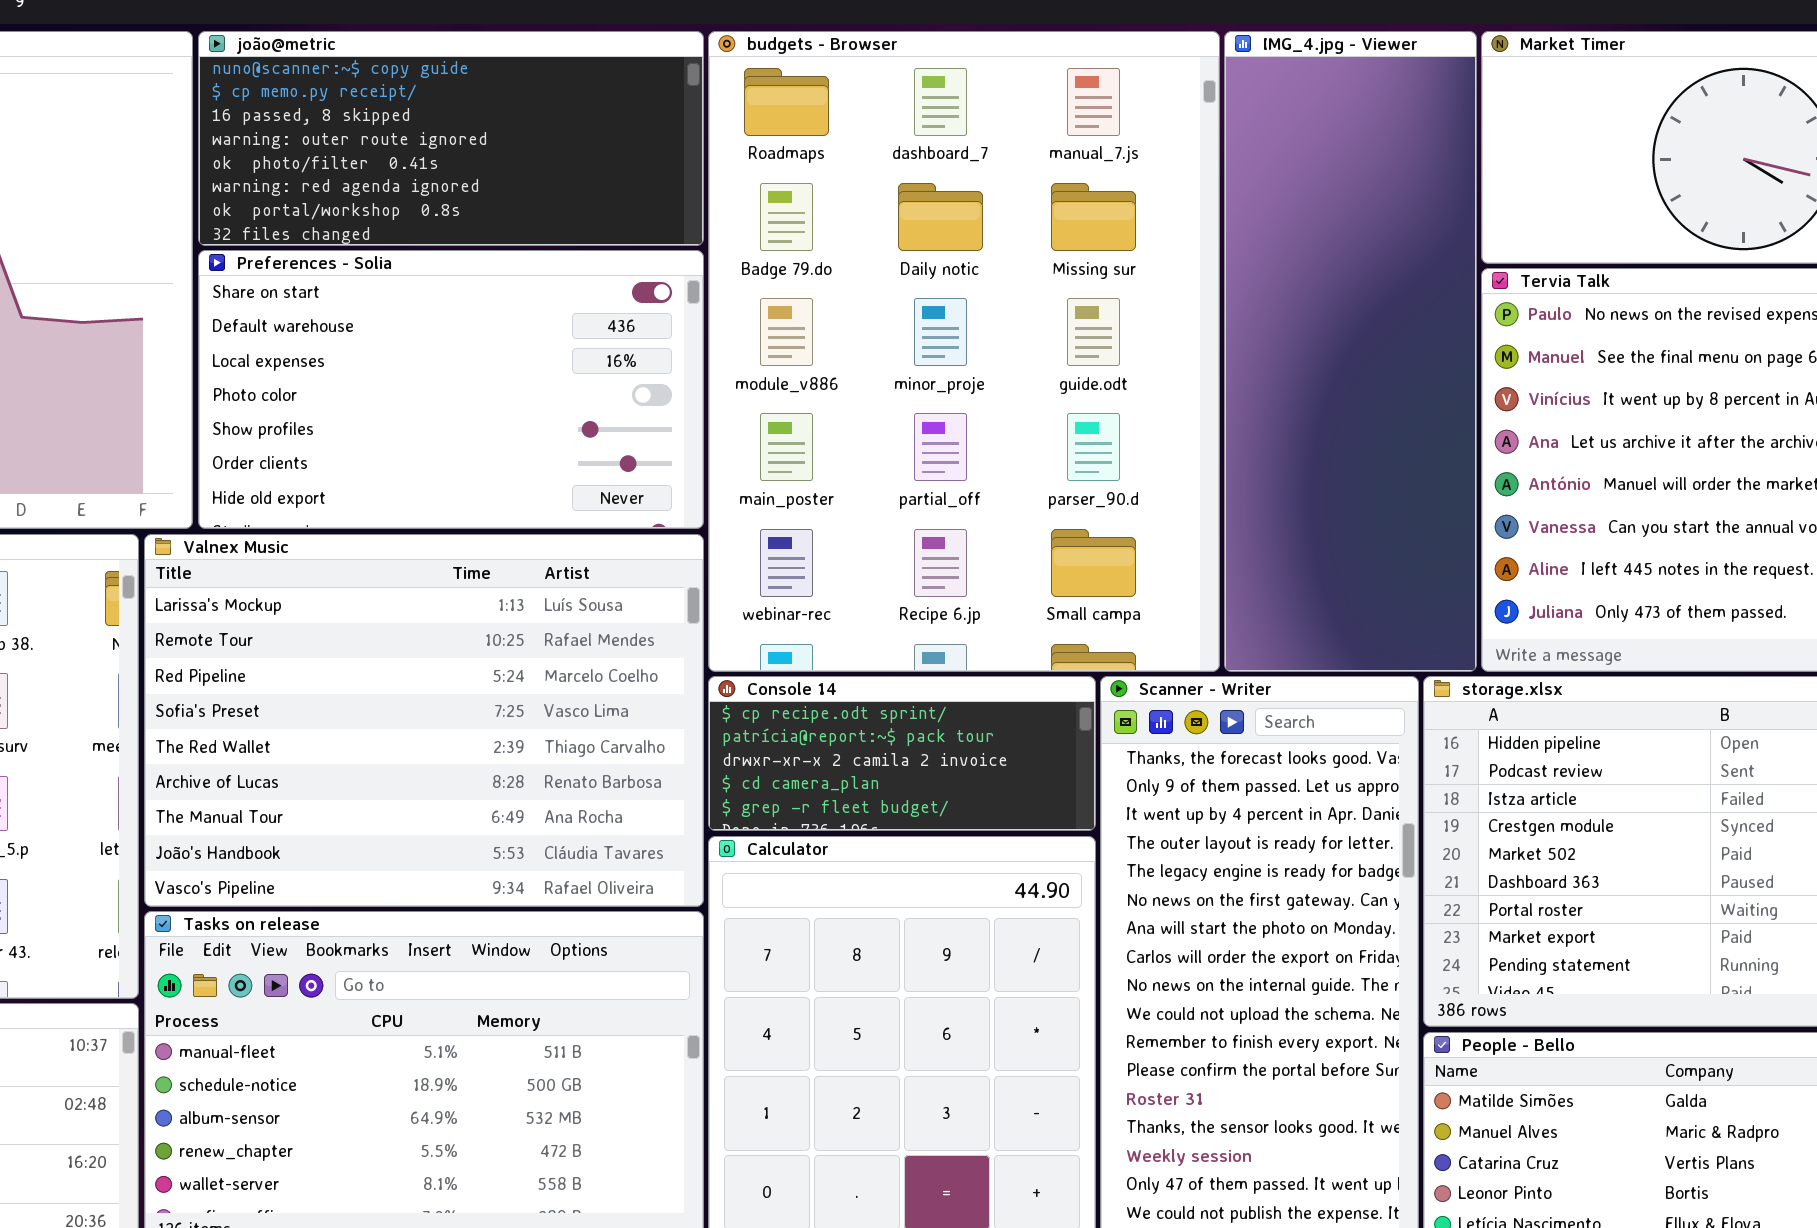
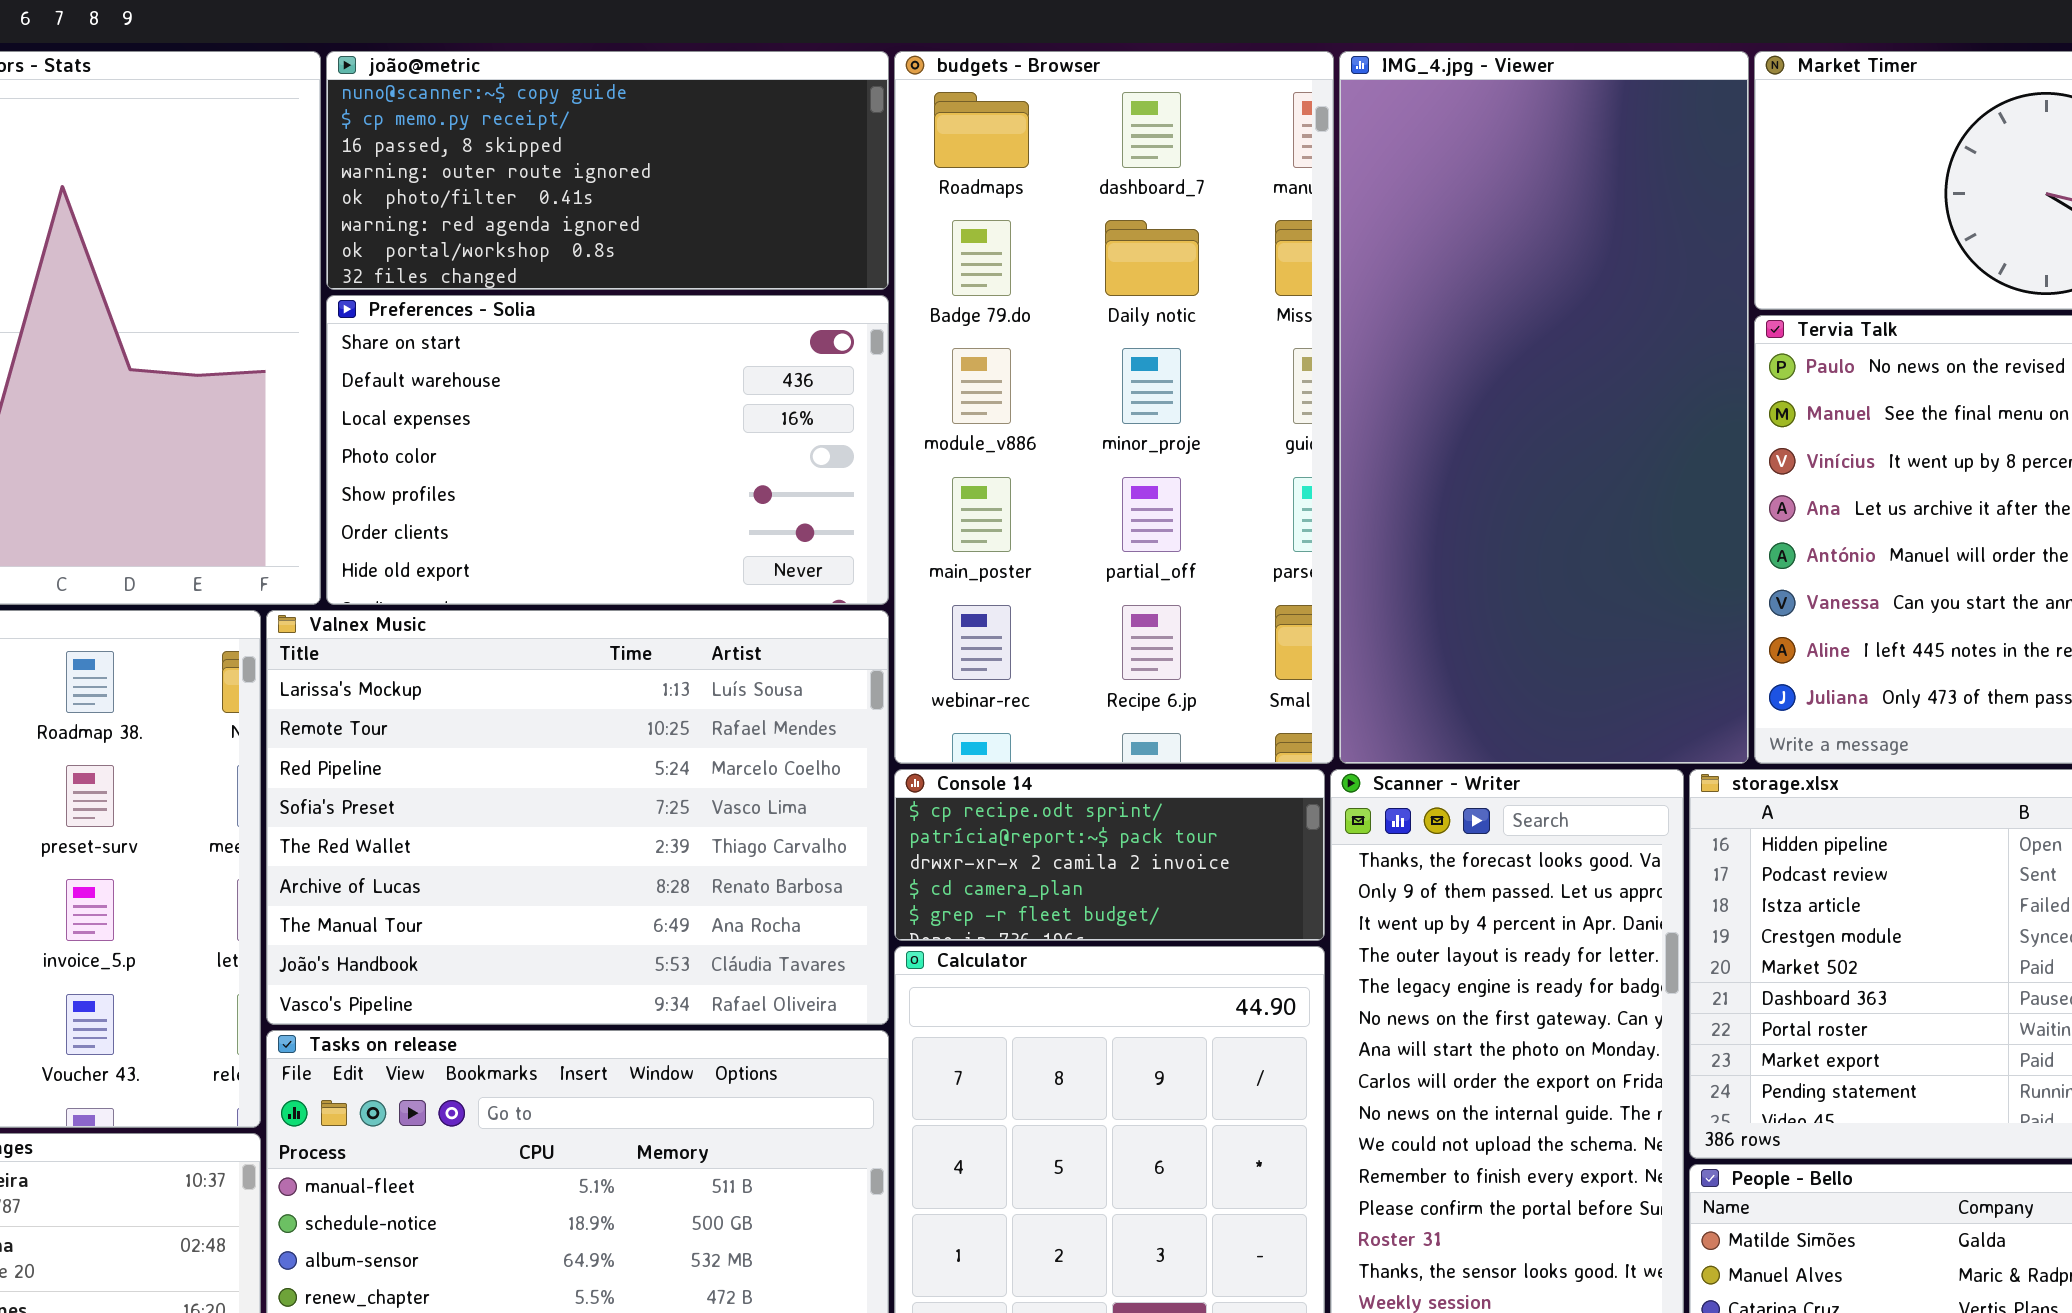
budgets - Browser: [708,31,1220,672] -> [894,51,1334,764], resized
IMG_4.jpg - Viewer: [1224,31,1477,672] -> [1339,51,1749,764], resized

